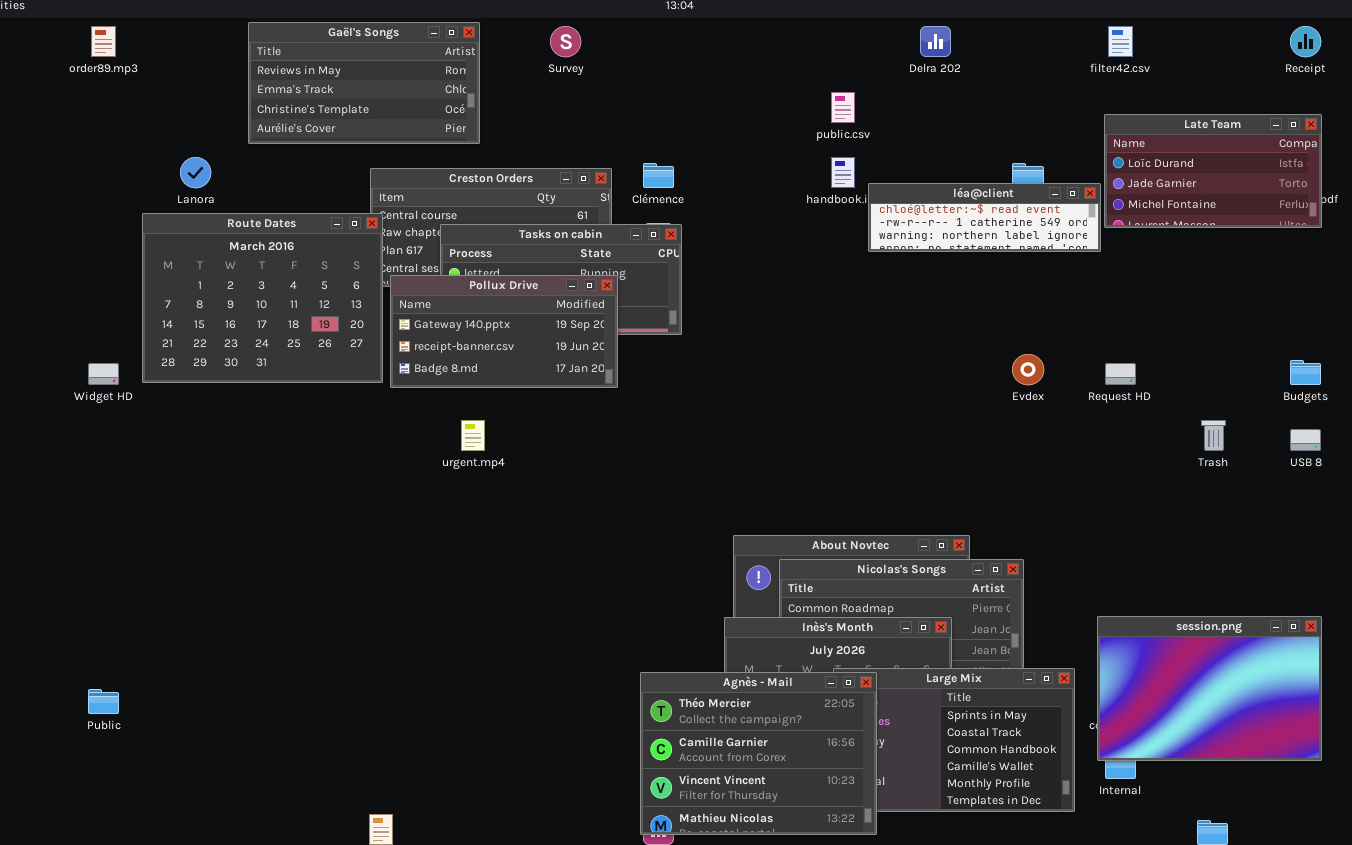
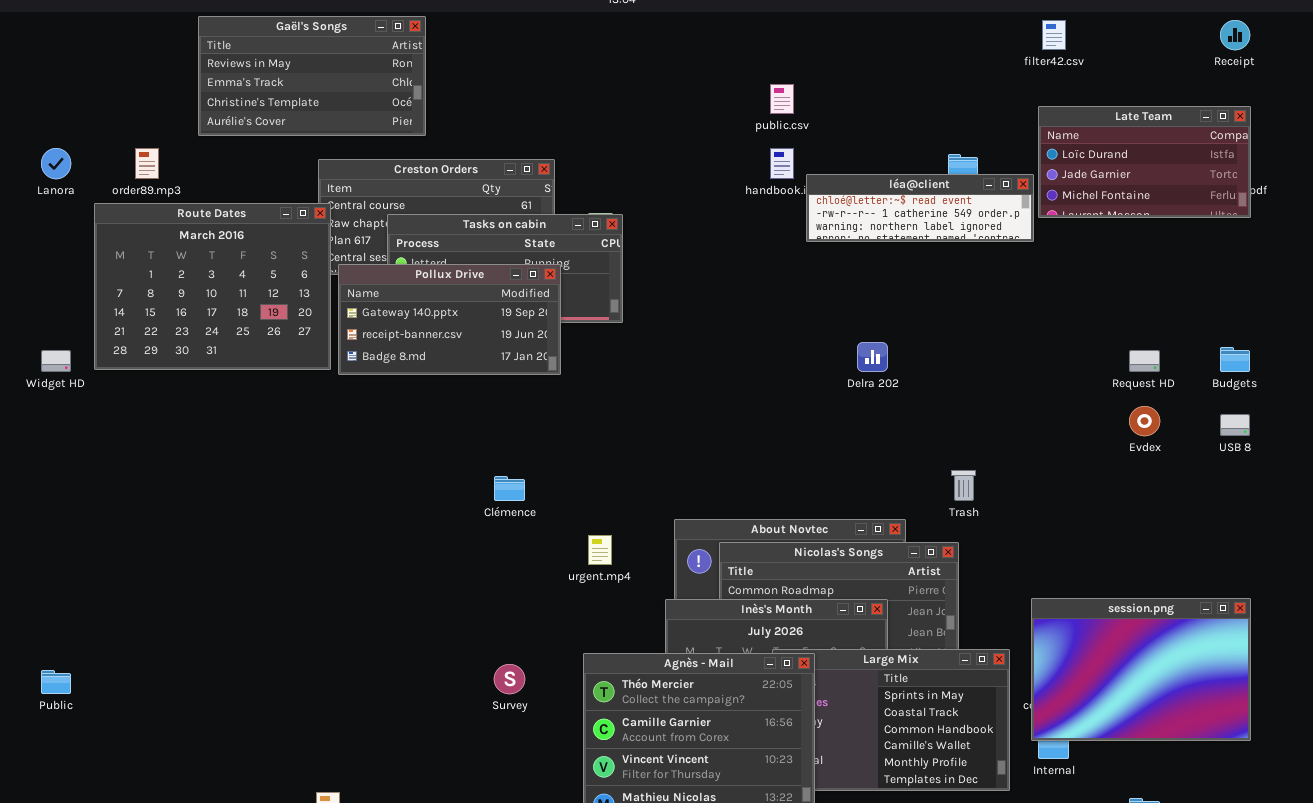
order89.mp3: [91,26,116,57] -> [135,148,159,179], moved
Survey: [550,26,581,57] -> [494,664,525,694], moved
Delra 202: [920,26,951,57] -> [857,342,888,372], moved
Lanora: [180,157,211,188] -> [41,148,71,179], moved
Clémence: [643,163,674,188] -> [494,476,525,501], moved
Evdex: [1012,354,1044,385] -> [1129,406,1160,436], moved
Request HD: [1105,363,1136,385] -> [1129,350,1160,372], moved
urgent.mp4: [461,420,485,451] -> [588,535,612,565], moved
Trash: [1201,420,1226,451] -> [951,470,976,501], moved

